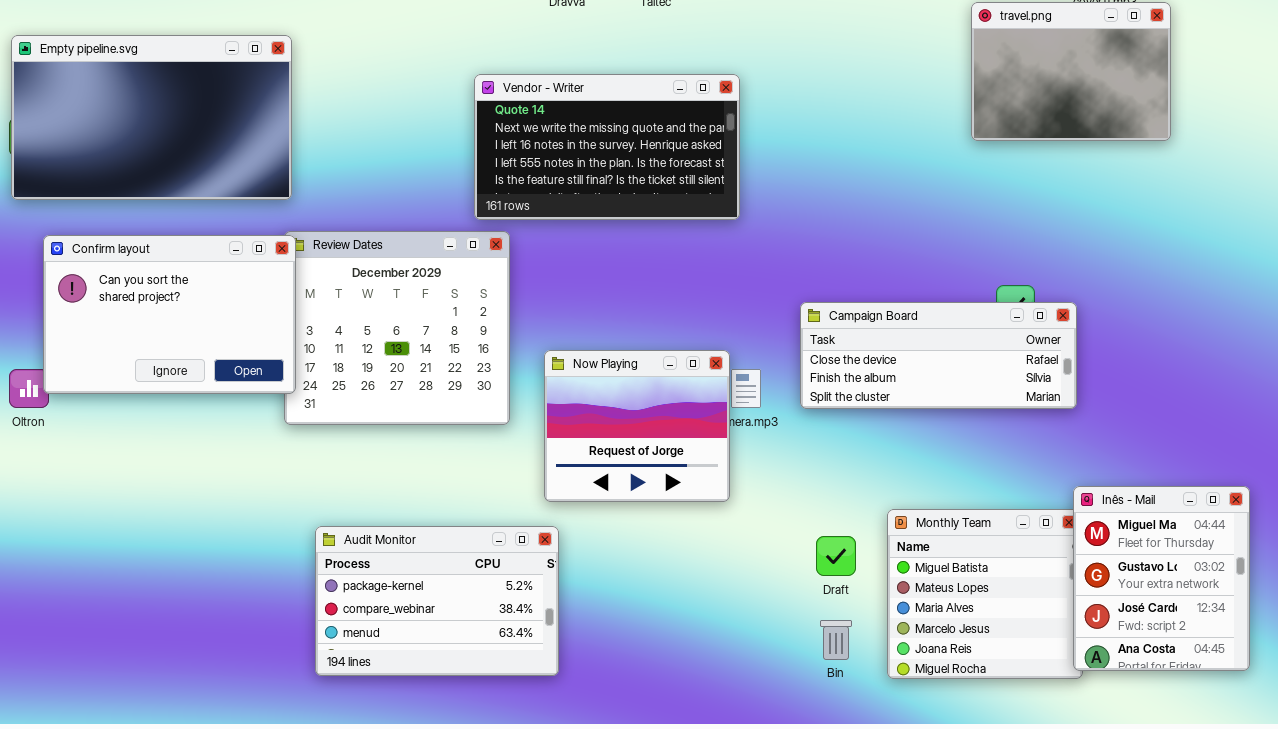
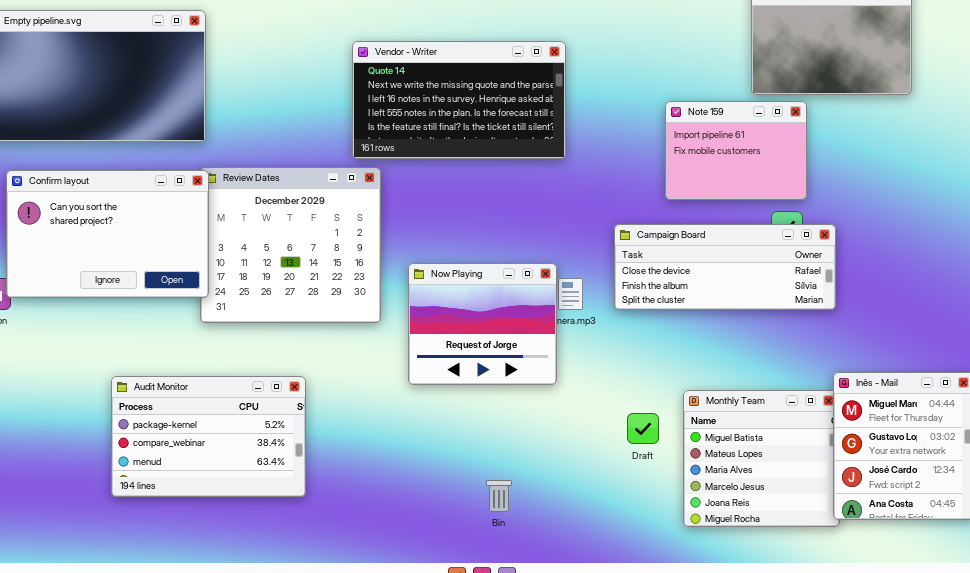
Note 159: none -> [665,101,807,200], opened
Audit Monitor: [315,526,559,676] -> [111,376,306,497], moved
Bin: [820,620,852,660] -> [486,480,512,512], moved

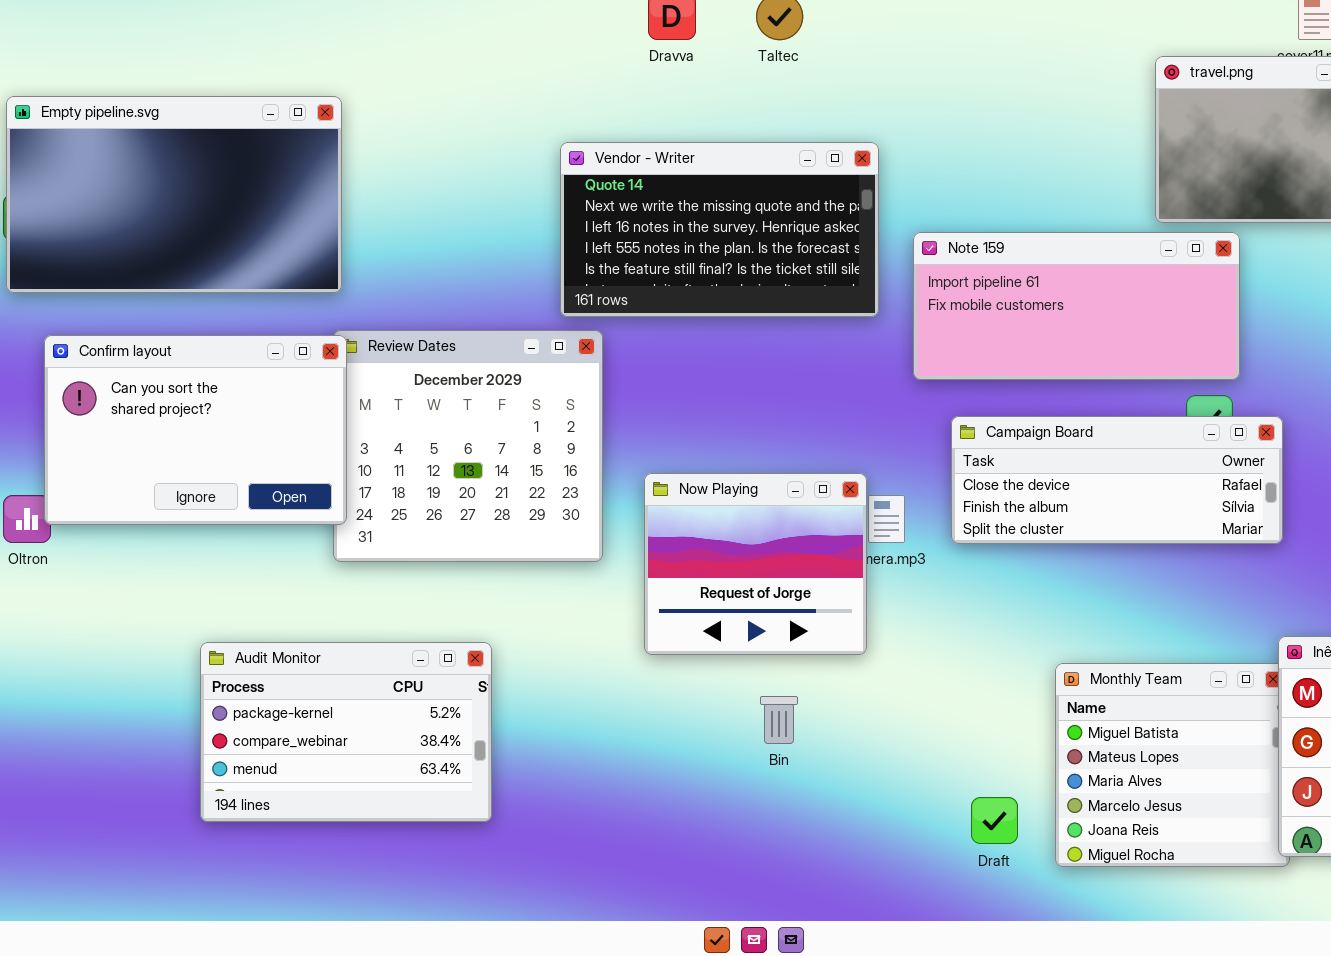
Note 159: [665,101,807,200] -> [913,232,1240,380], resized
Draft: [627,413,659,444] -> [971,797,1018,844], moved
Bin: [486,480,512,512] -> [760,696,798,744], moved

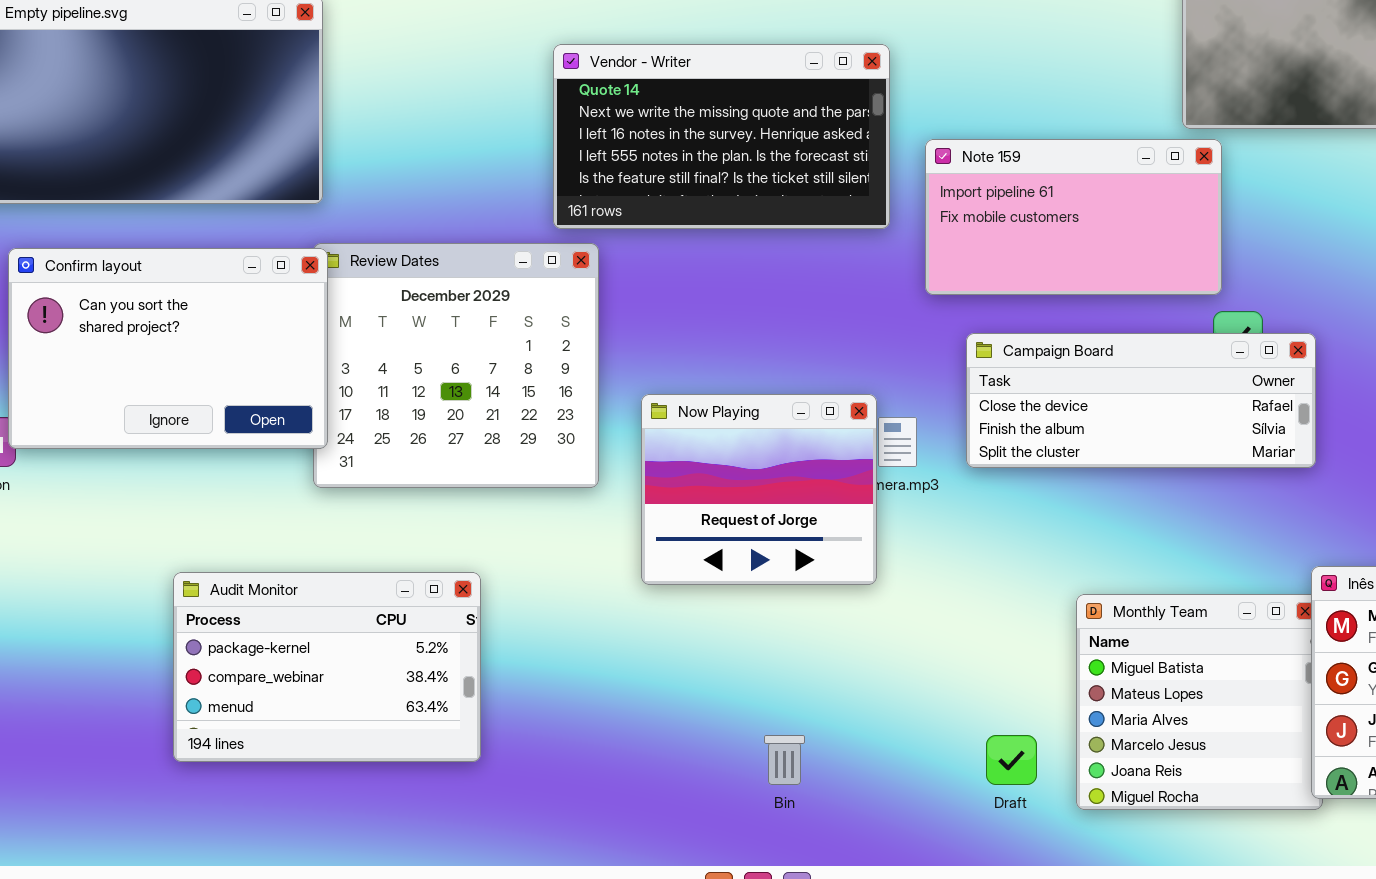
Note 159: [913,232,1240,380] -> [925,139,1222,295], resized
Bin: [760,696,798,744] -> [764,735,805,785], moved

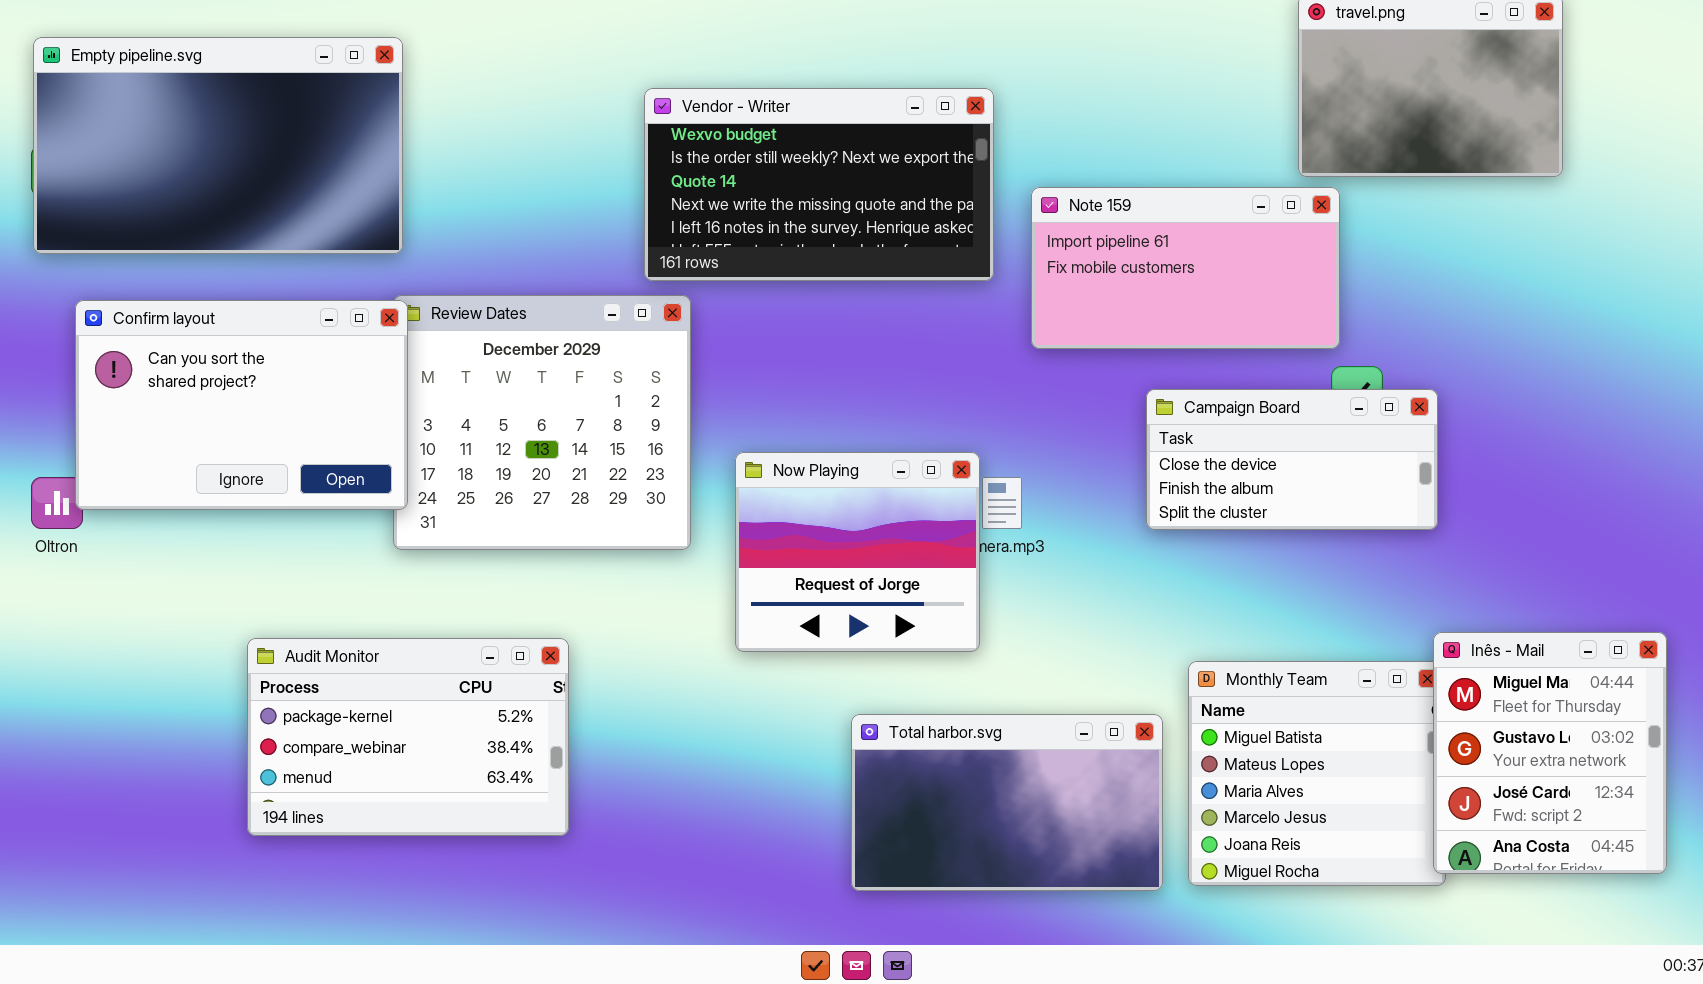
Vendor - Writer: [553,44,890,229] -> [644,88,994,281], scrolled up 2 rows
Campaign Board: [966,333,1316,468] -> [1146,389,1438,530], resized
Total harbor.svg: none -> [851,714,1163,891], opened

